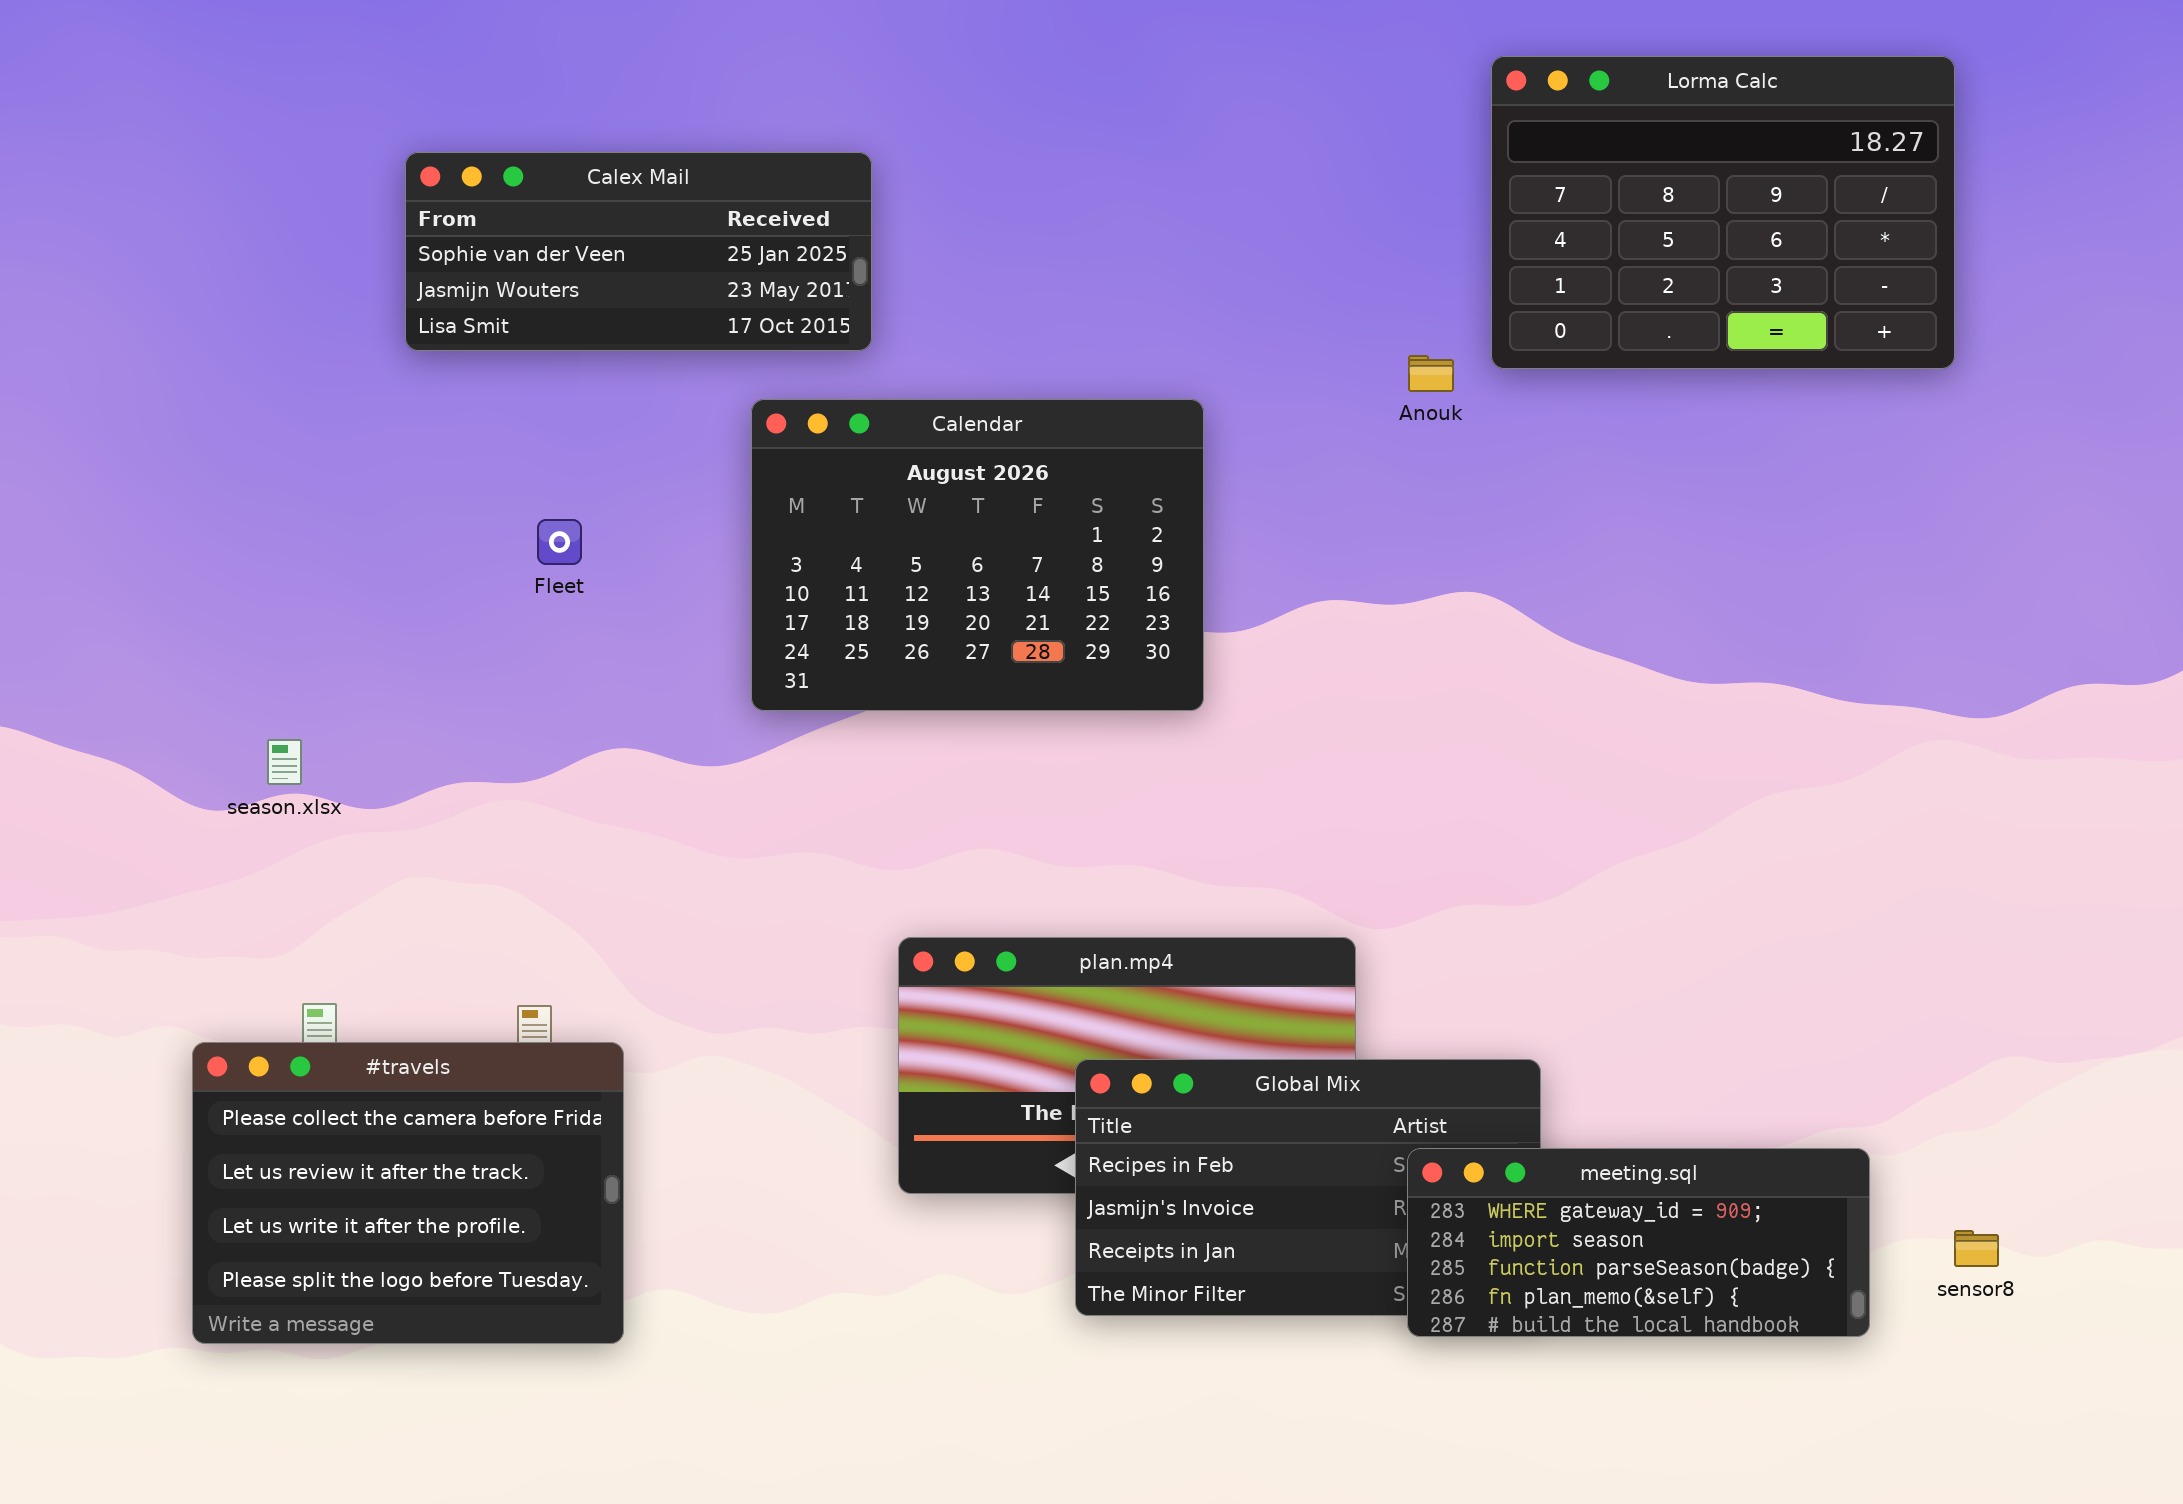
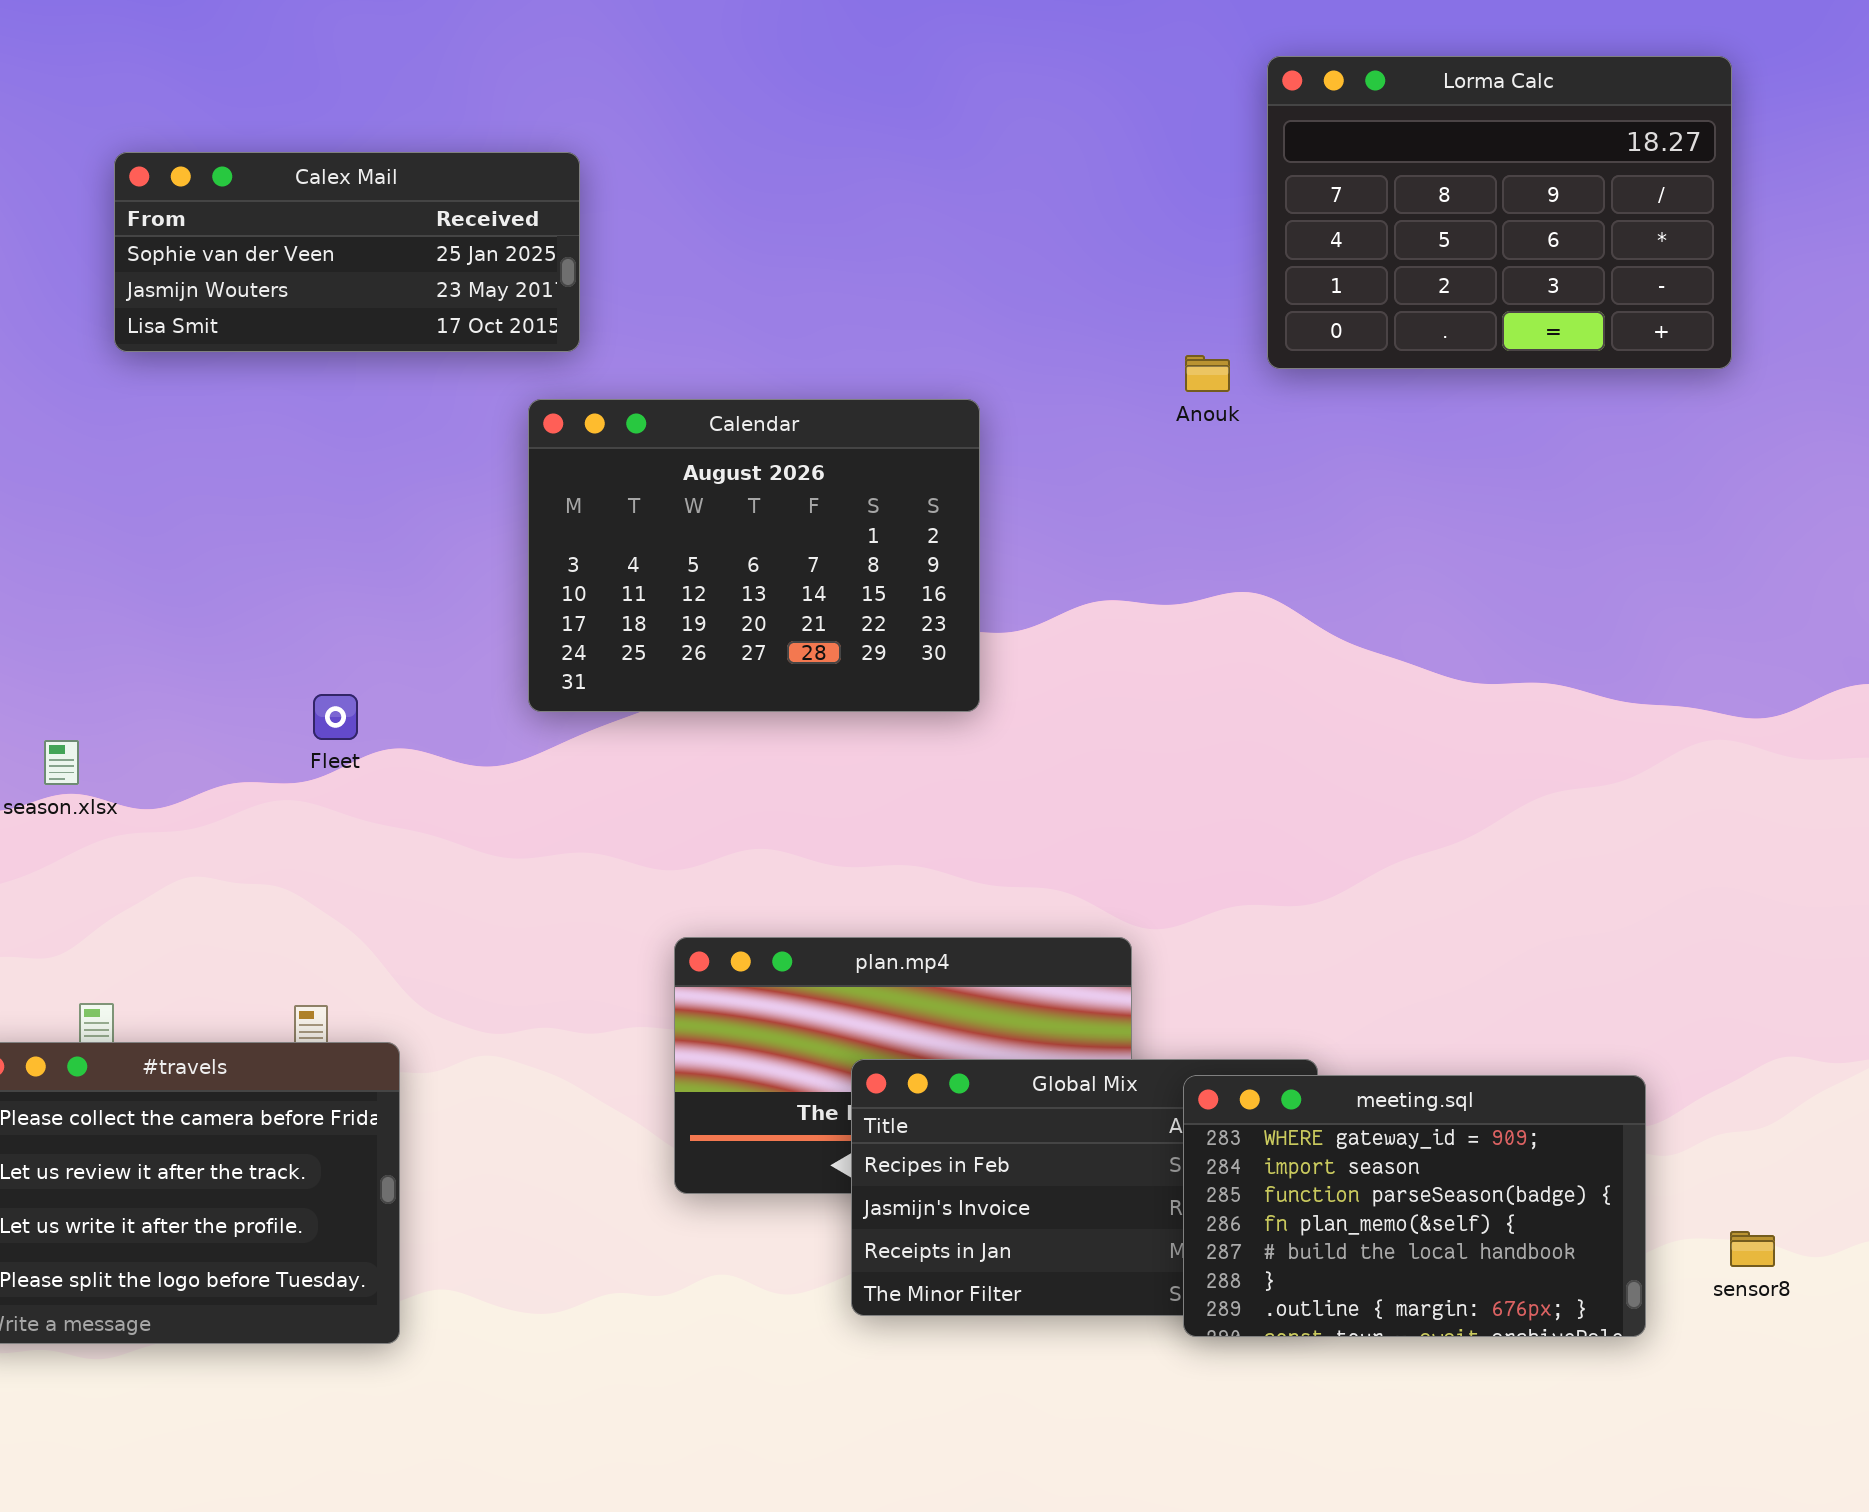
Calex Mail: [405,152,872,351] -> [114,152,580,352], moved
Fleet: [537,519,582,565] -> [313,694,358,740], moved
meeting.sql: [1407,1148,1870,1337] -> [1183,1075,1646,1337], resized

